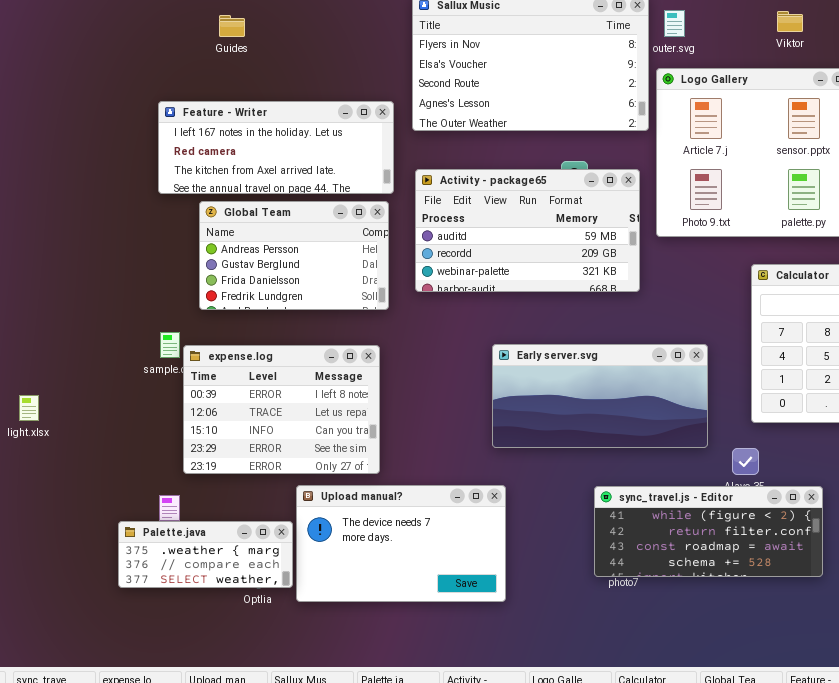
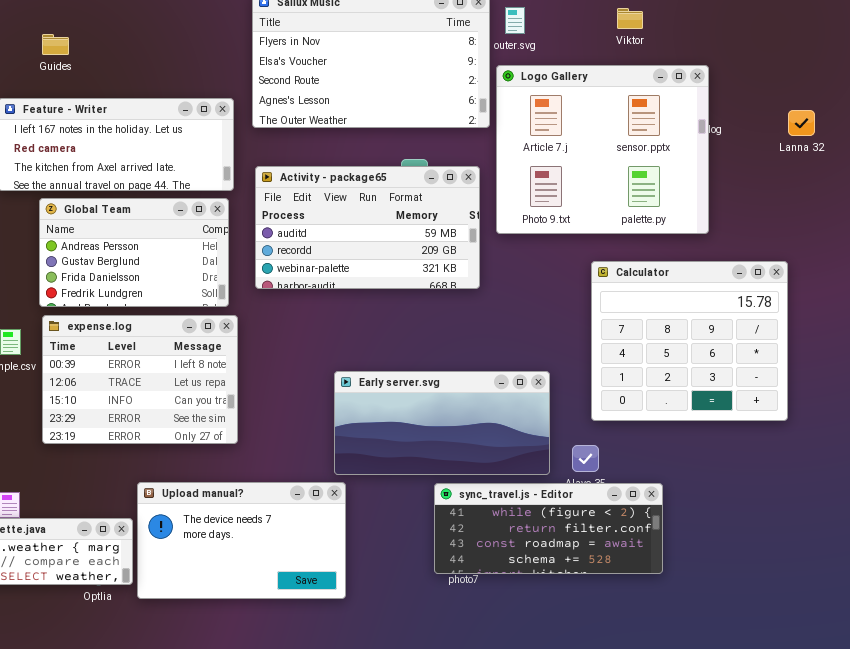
Guides: [219,15,245,37] -> [42,34,69,55], moved
Early server.svg: [492,344,708,448] -> [334,371,550,475], moved
expense.log: [183,345,380,474] -> [42,315,238,444], moved

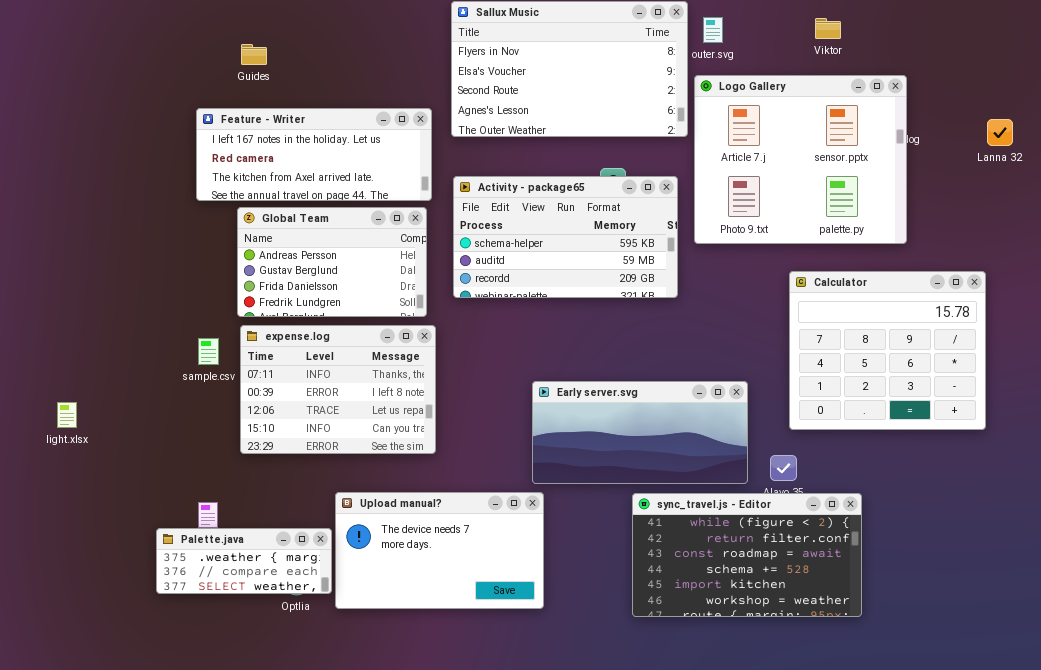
Activity - package65: [255,166,480,289] -> [453,176,678,298], scrolled up 1 row
expense.log: [42,315,238,444] -> [240,325,436,454], scrolled up 1 row
sync_travel.js - Editor: [434,483,663,574] -> [632,493,862,617], resized

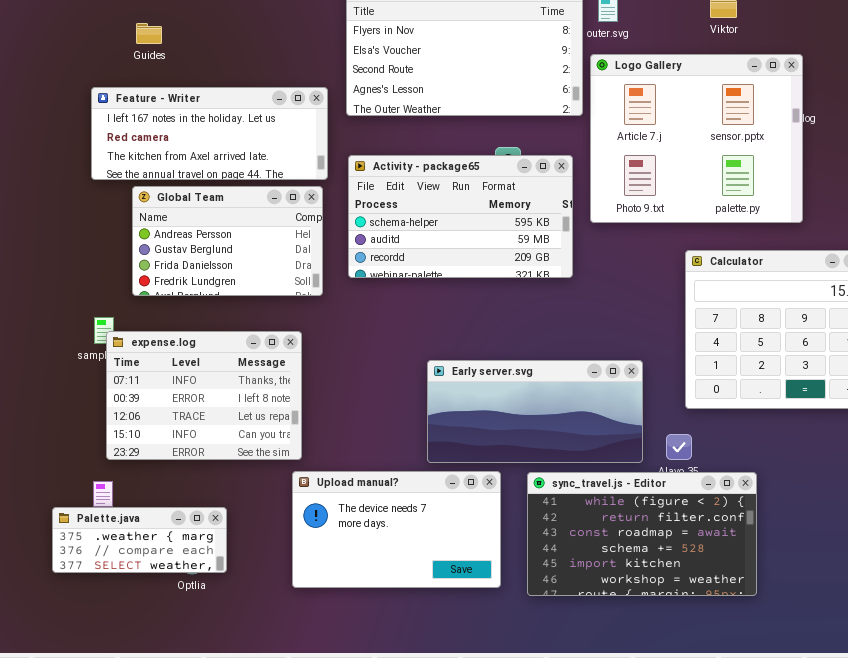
expense.log: [240,325,436,454] -> [106,331,302,460], moved
Upload manual?: [335,492,544,609] -> [292,471,501,588], moved

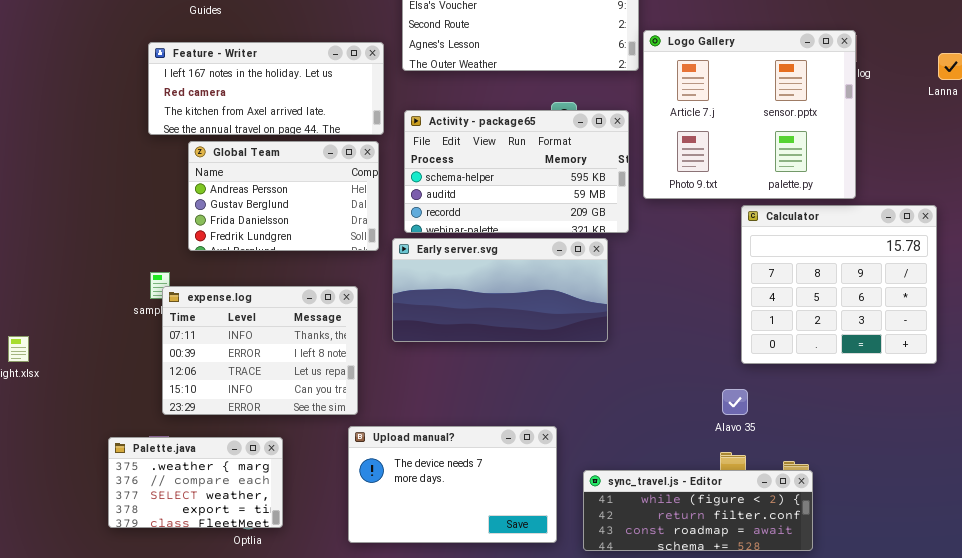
Logo Gallery: [590,54,803,223] -> [643,30,856,199], moved
Early server.svg: [427,360,643,463] -> [392,238,608,342], moved
sync_travel.js - Editor: [527,472,757,596] -> [583,470,813,551], resized
Palette.java: [52,507,227,573] -> [108,437,283,528], resized

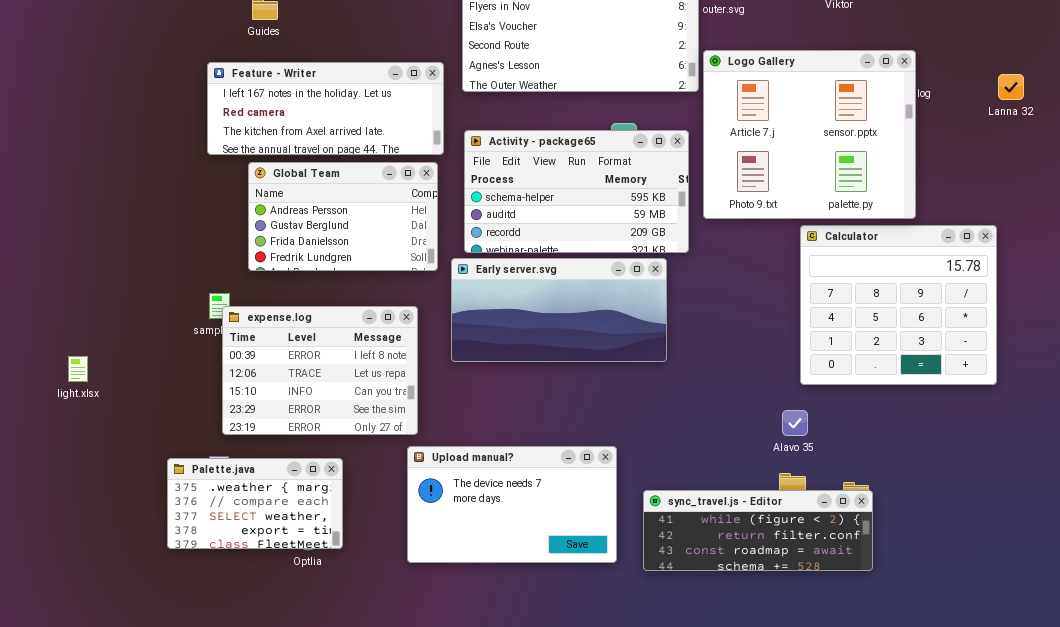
expense.log: [162,286,358,415] -> [222,306,418,435], scrolled down 1 row

